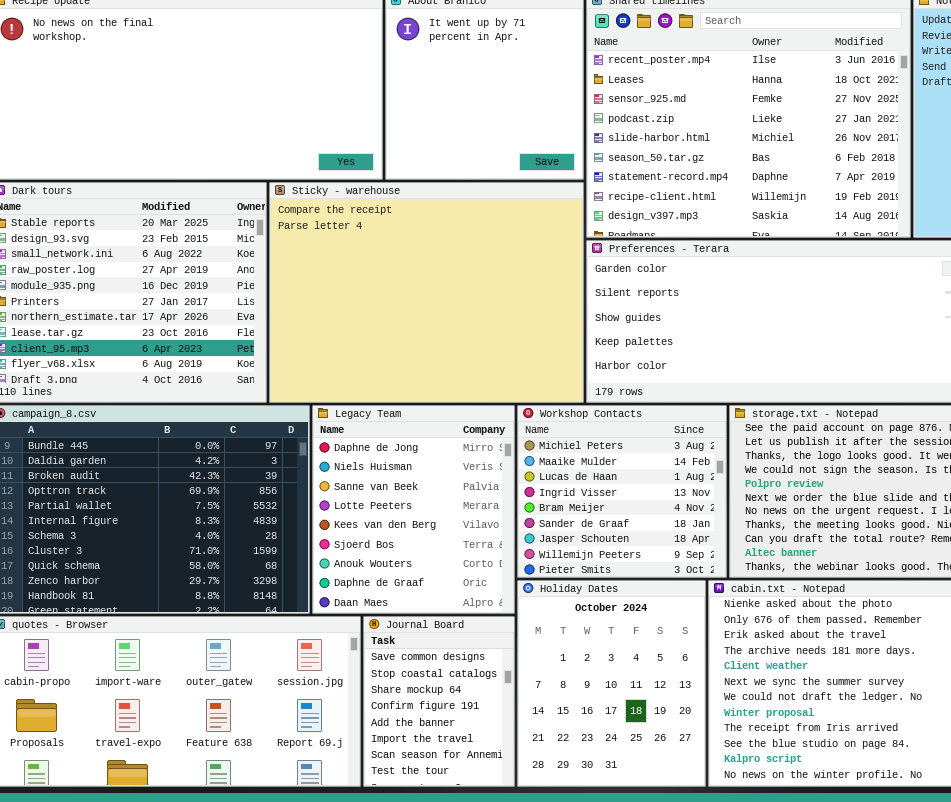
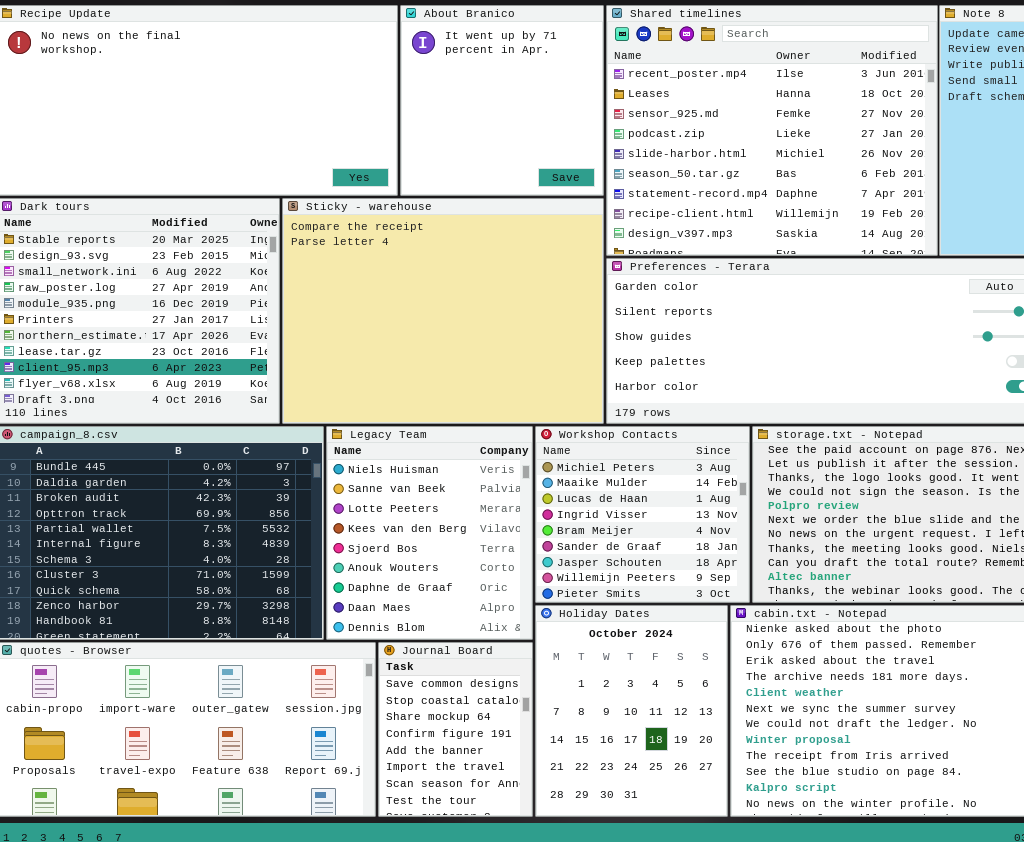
Legacy Team: [312,405,515,614] -> [326,426,533,640], scrolled down 1 row

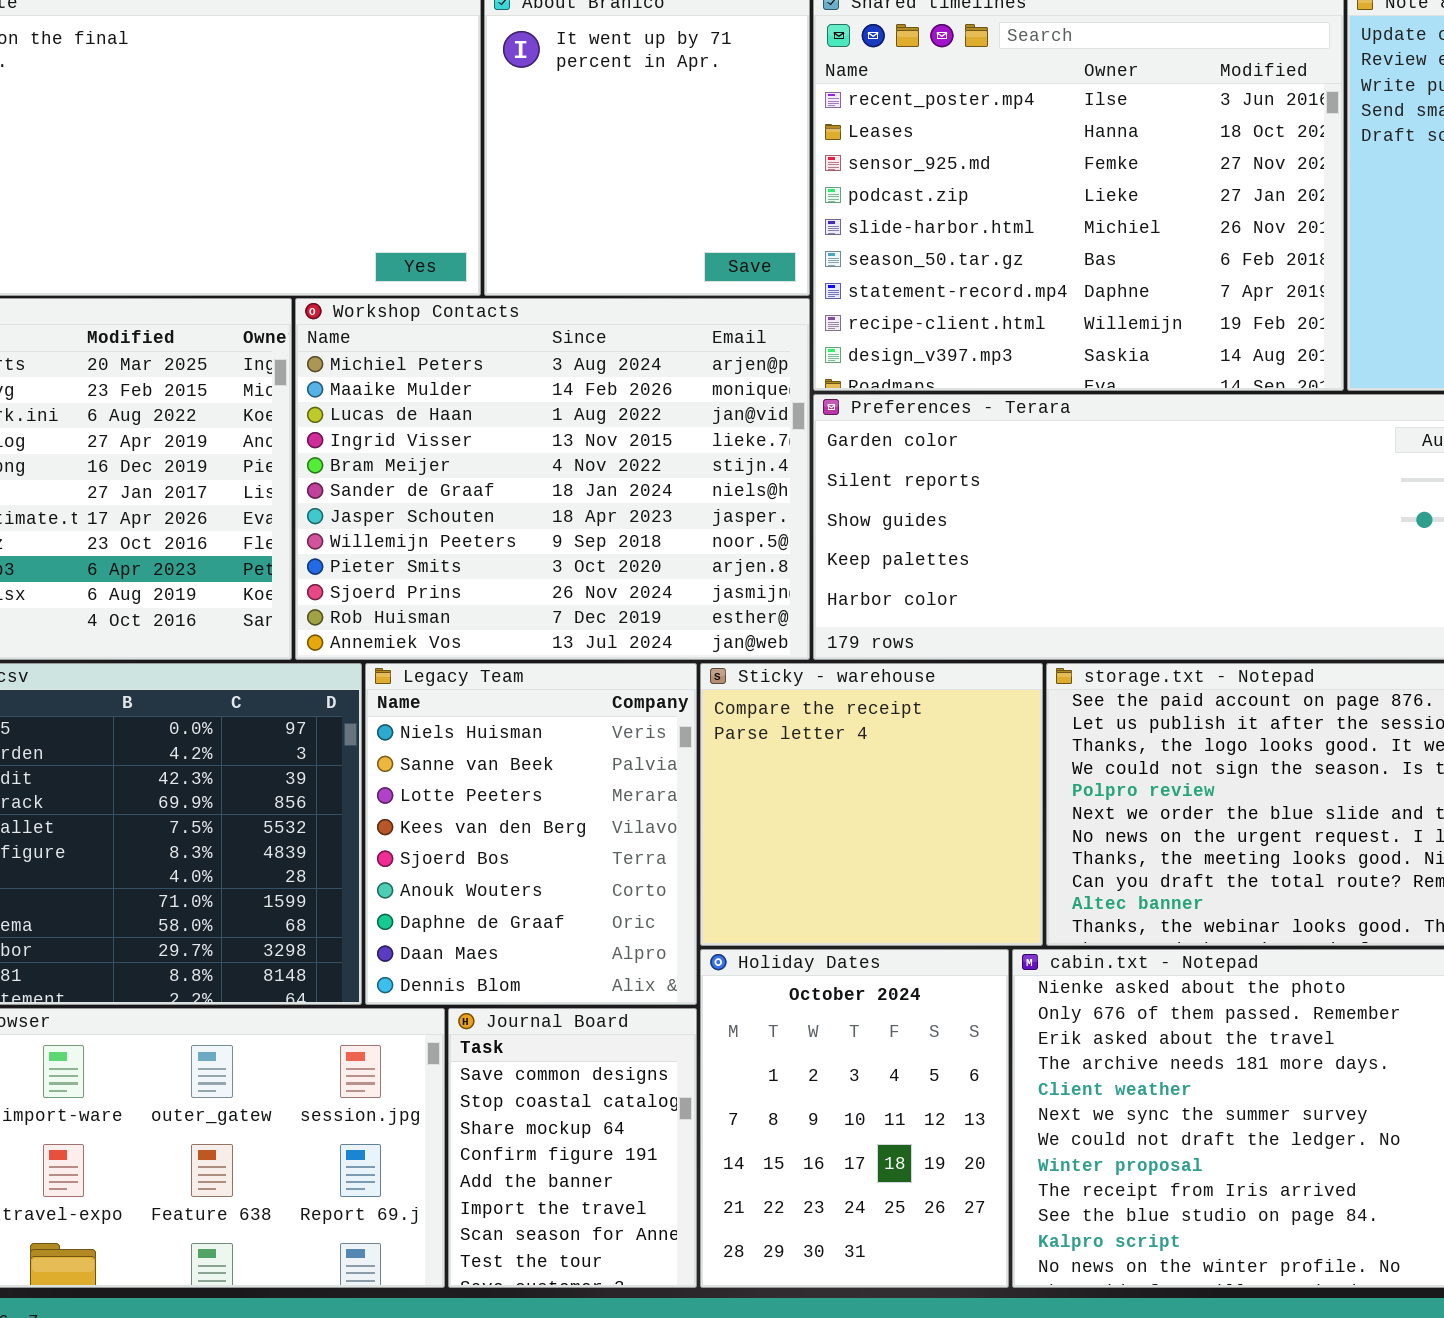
Sticky - warehouse: [282,198,604,424] -> [700,663,1043,946], moved, resized
Workshop Contacts: [535,426,750,603] -> [295,298,810,660], moved, resized

